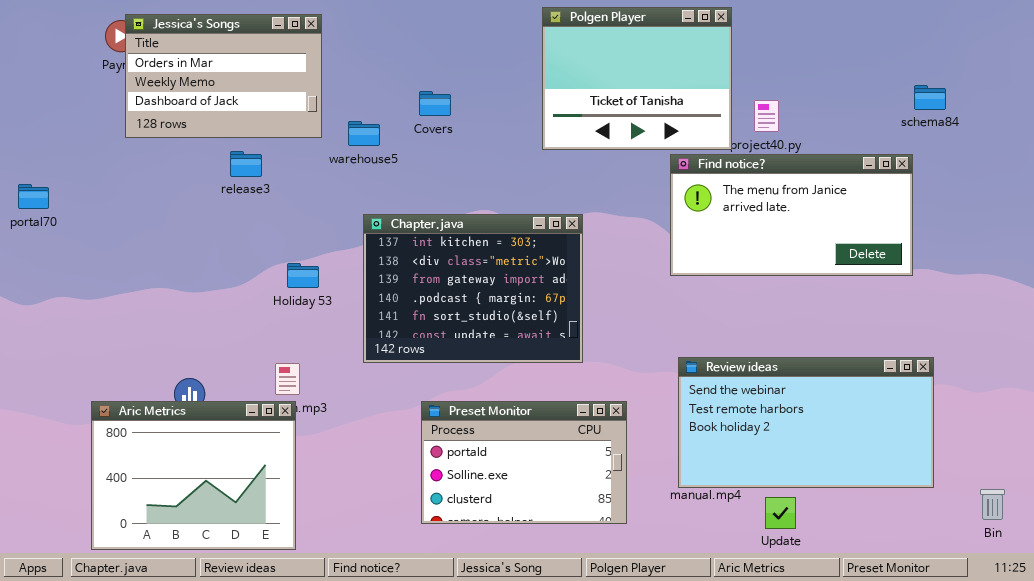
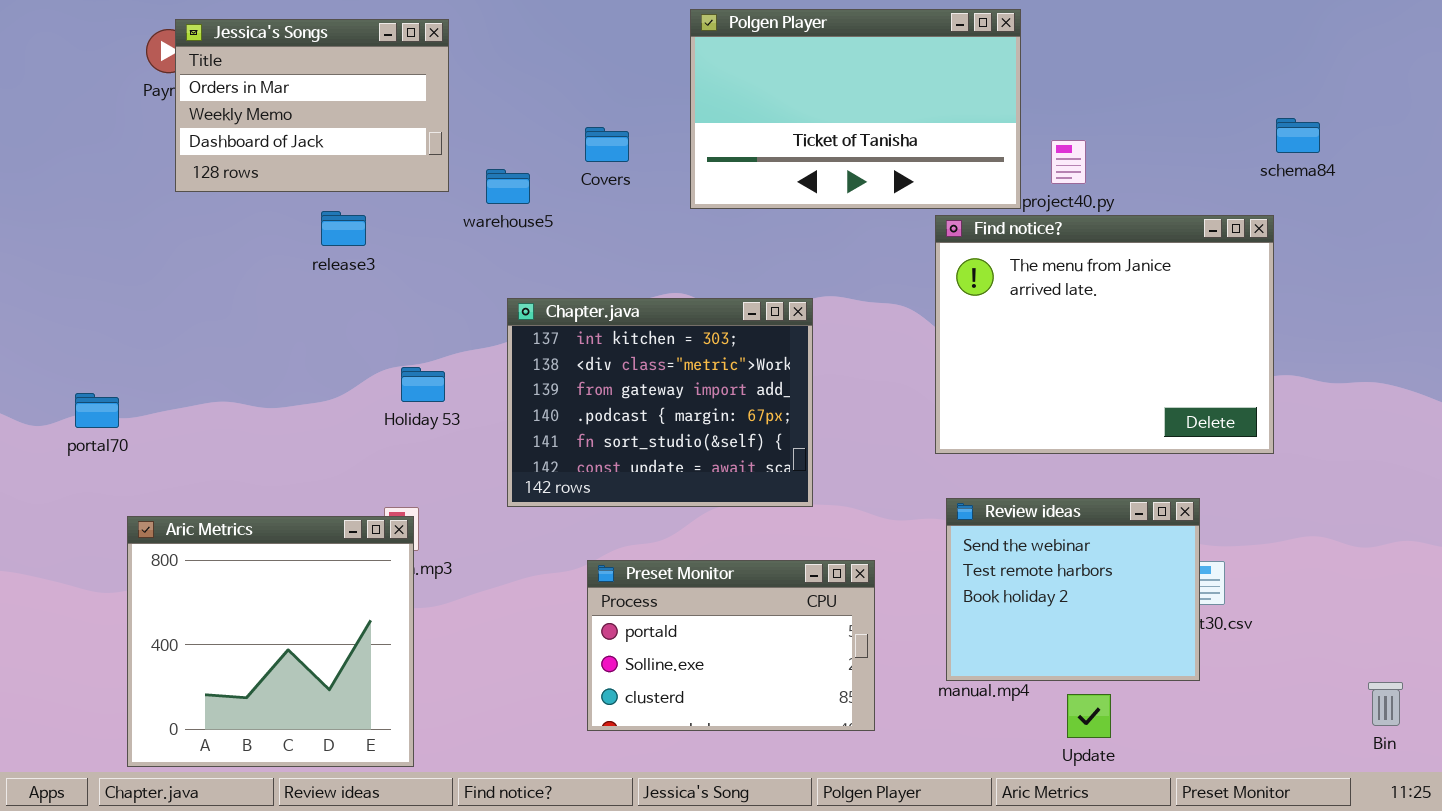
Polgen Player: [542,7,732,150] -> [690,9,1021,209], resized
Find notice?: [670,154,913,276] -> [935,215,1274,454], resized
portal70: [18,184,49,209] -> [75,393,119,428], moved
Review ideas: [678,357,934,488] -> [946,498,1200,681], resized
Aric Metrics: [91,401,296,550] -> [127,516,414,767], resized

